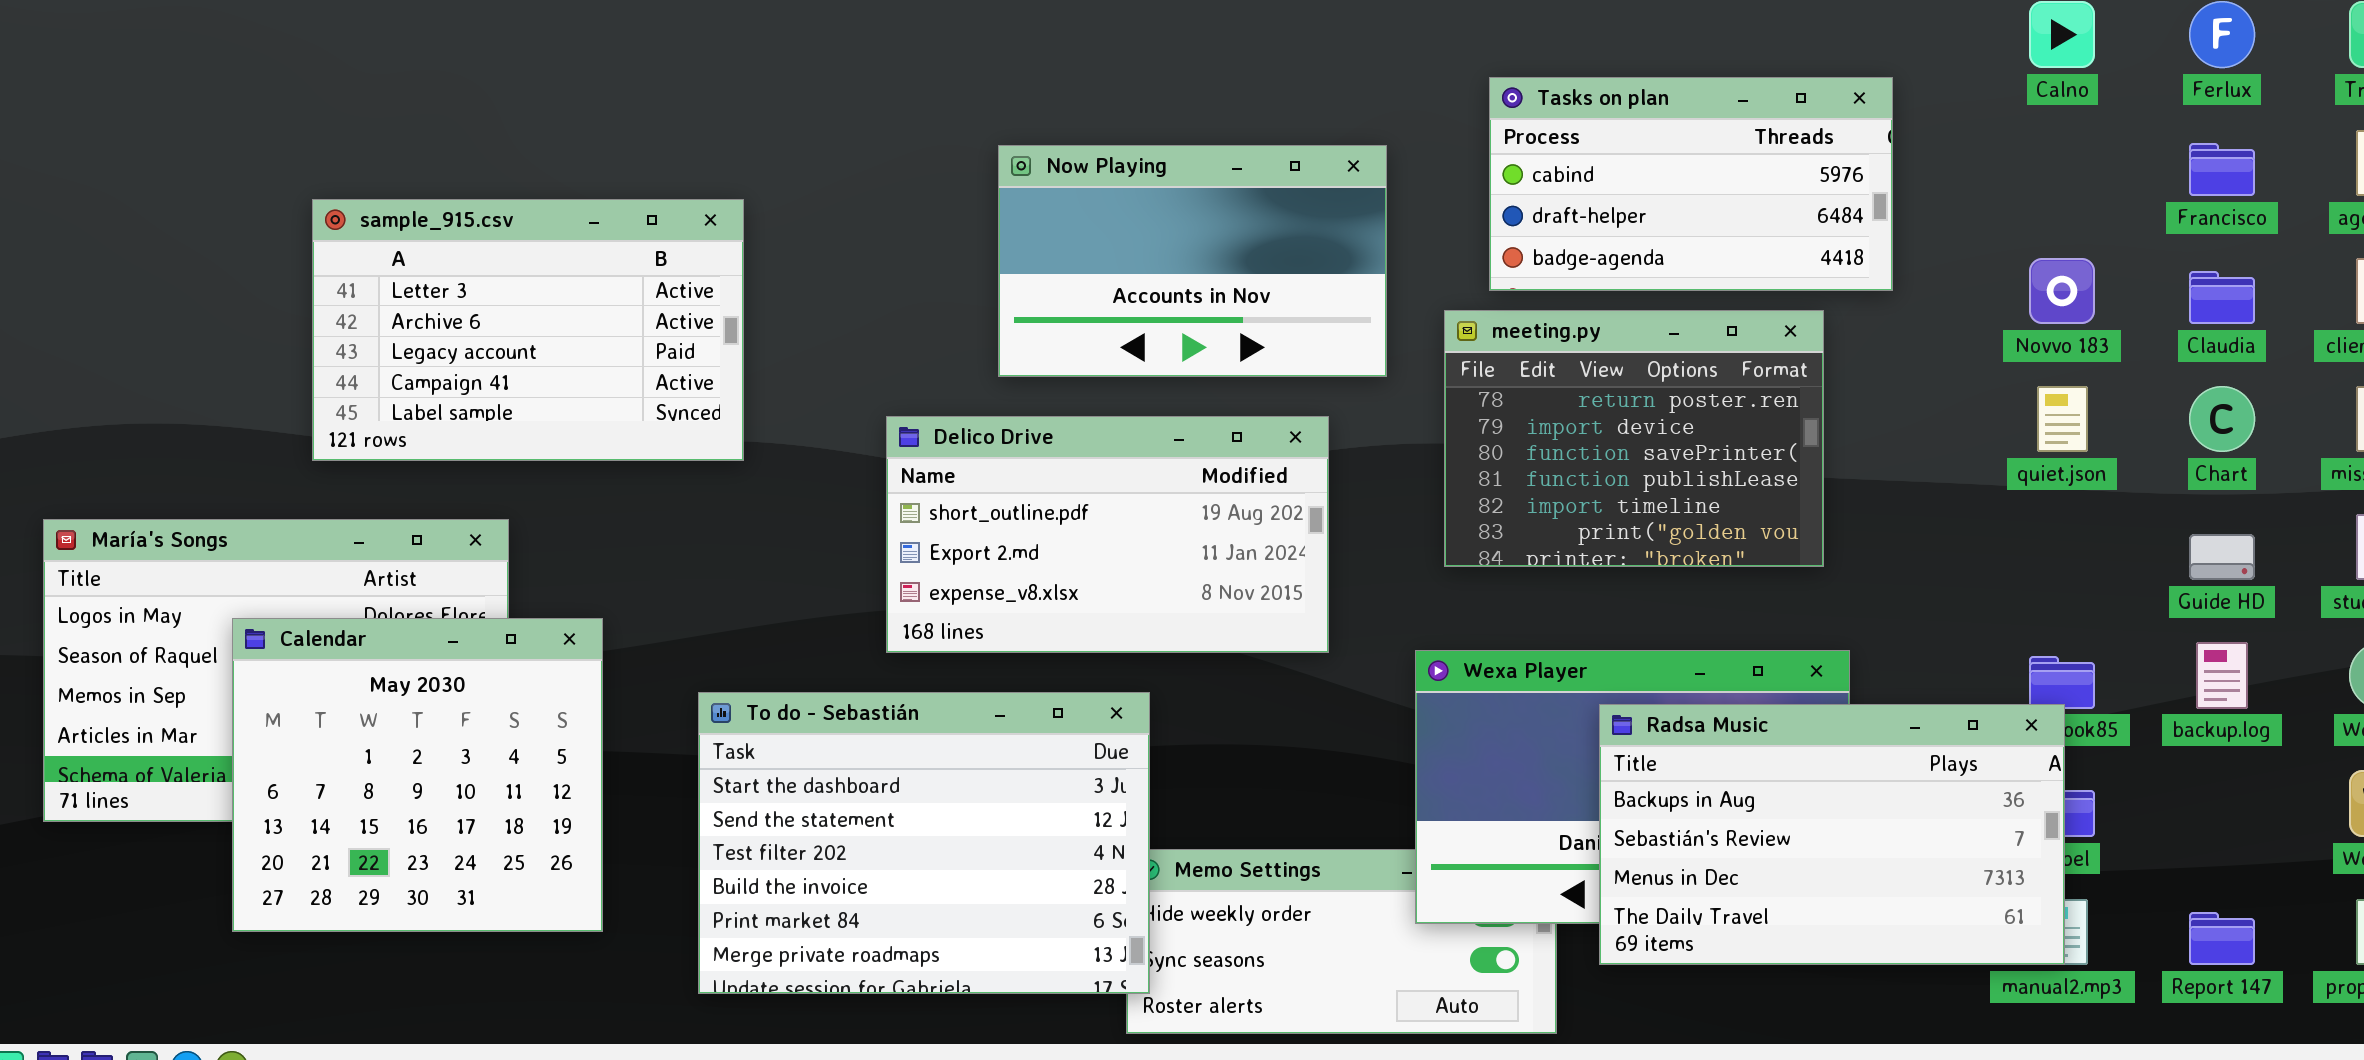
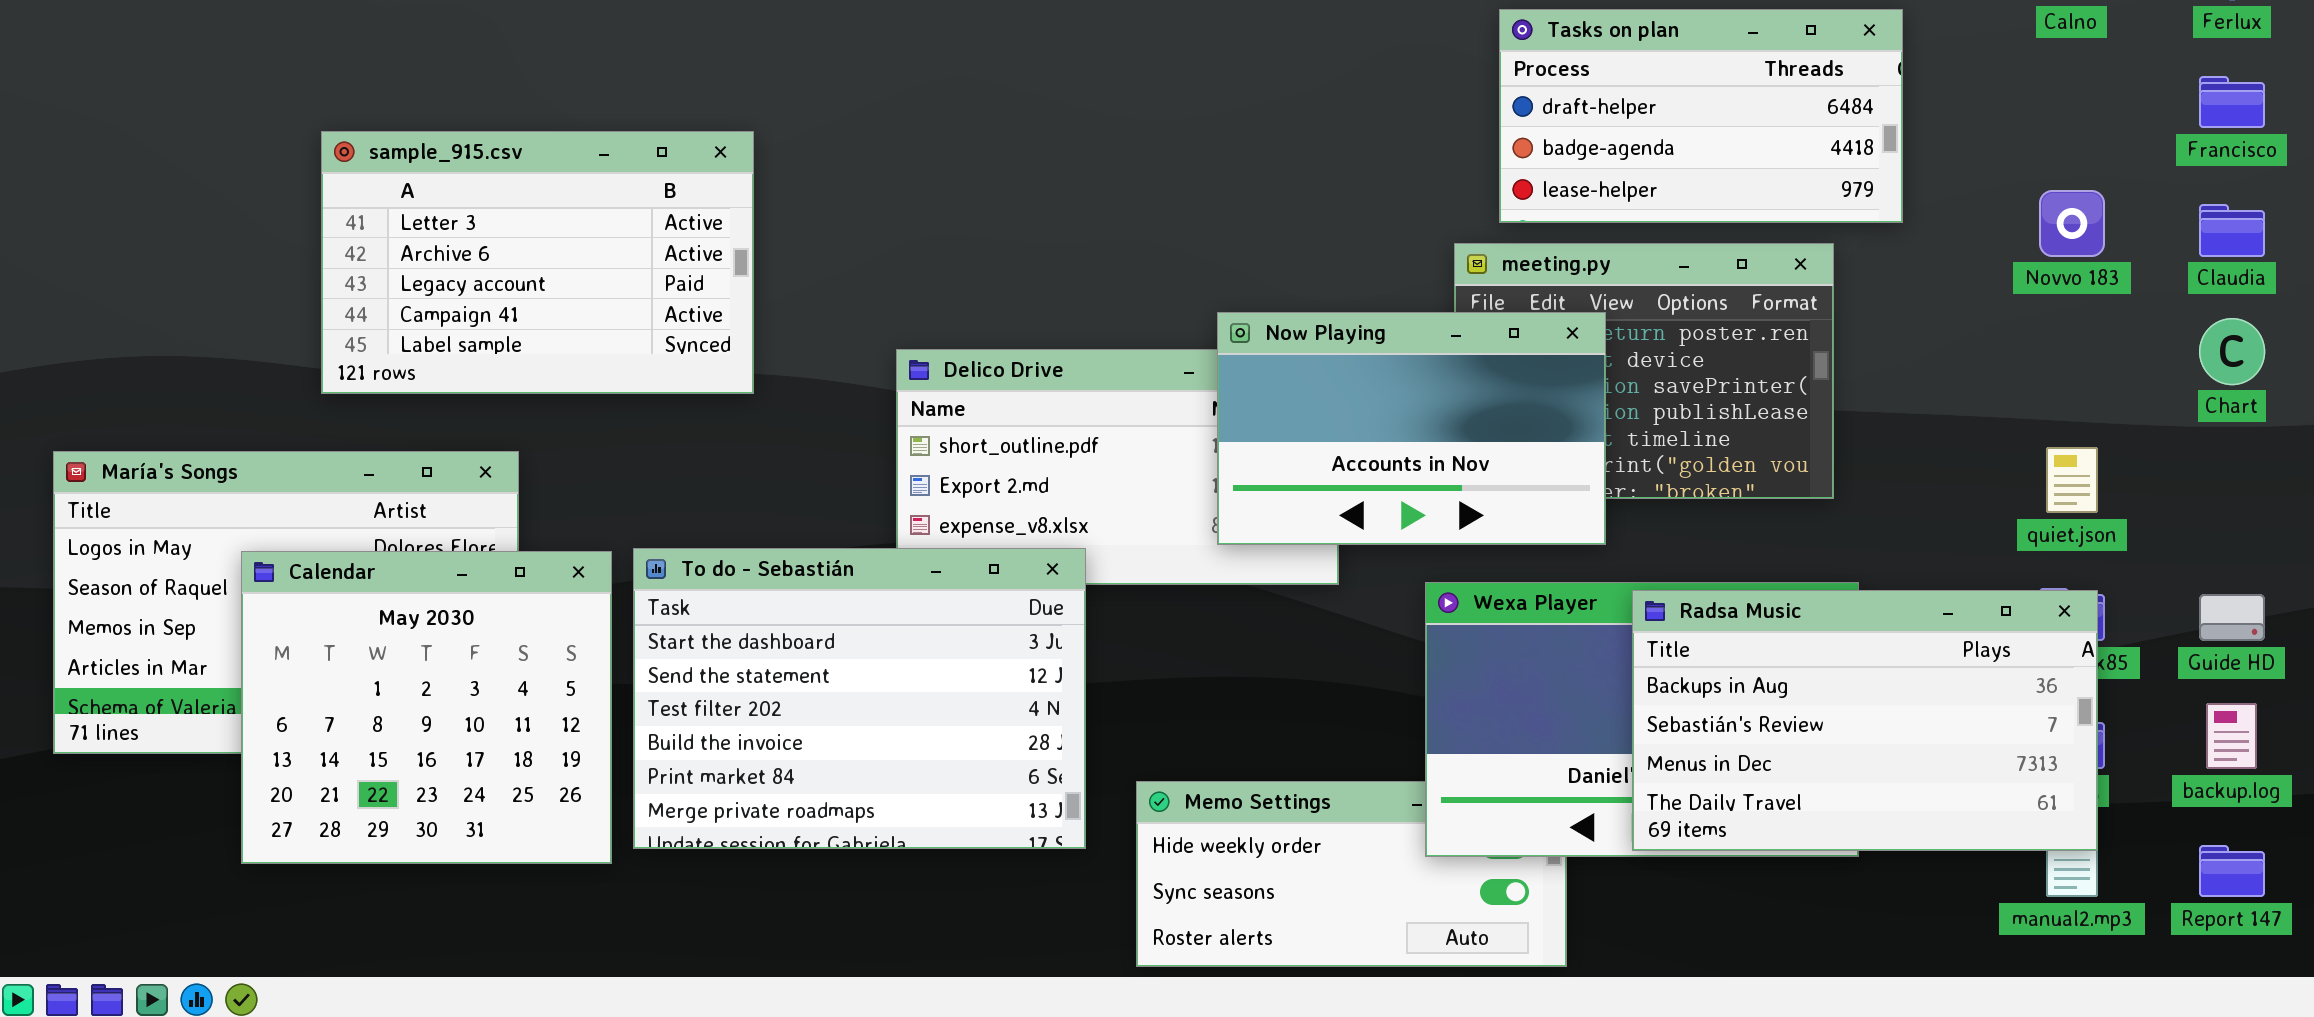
Tasks on plan: [1489,77,1893,291] -> [1499,9,1903,223], scrolled down 1 row
Now Playing: [998,145,1387,377] -> [1217,312,1606,545], moved
quiet.json: [2037,386,2088,452] -> [2046,447,2098,513], moved
Guide HD: [2189,534,2255,580] -> [2199,594,2265,641], moved
backup.log: [2196,642,2248,709] -> [2206,703,2257,769], moved
To do - Sebastián: [698,692,1150,994] -> [633,548,1086,849], moved
Radsa Music: [1599,704,2065,965] -> [1632,590,2098,851], moved

